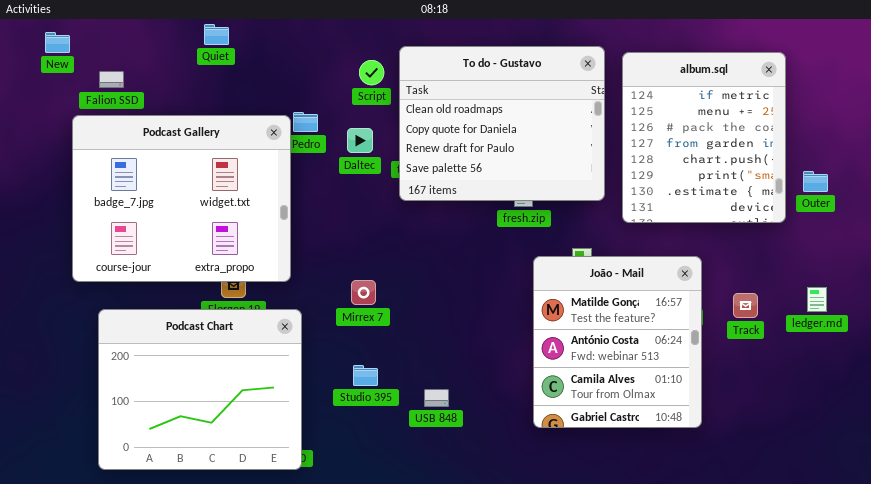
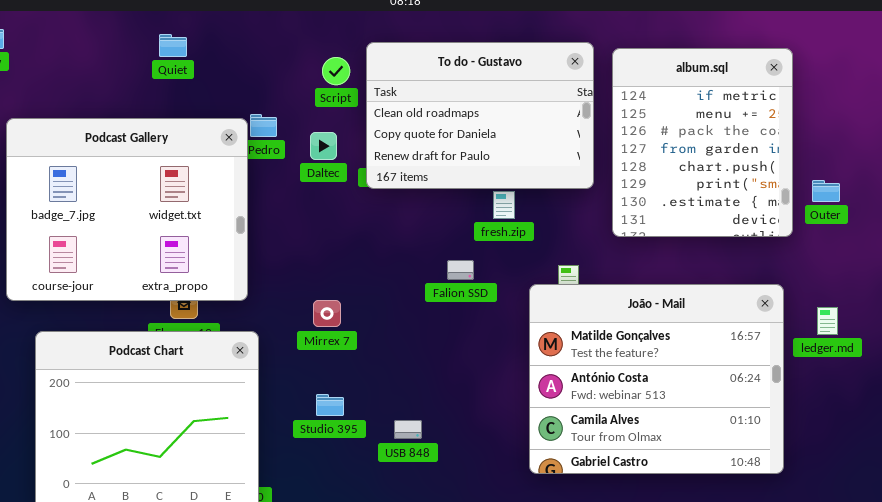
Quiet: [204,24,229,45] -> [159,34,187,57], moved
To do - Gustavo: [399,46,605,201] -> [366,42,594,189], resized
Falion SSD: [99,71,124,88] -> [447,260,474,280], moved
João - Mail: [533,256,702,428] -> [529,284,784,474], moved, resized

